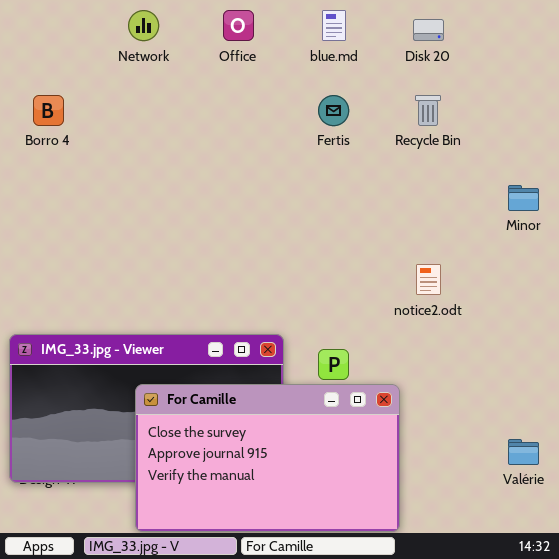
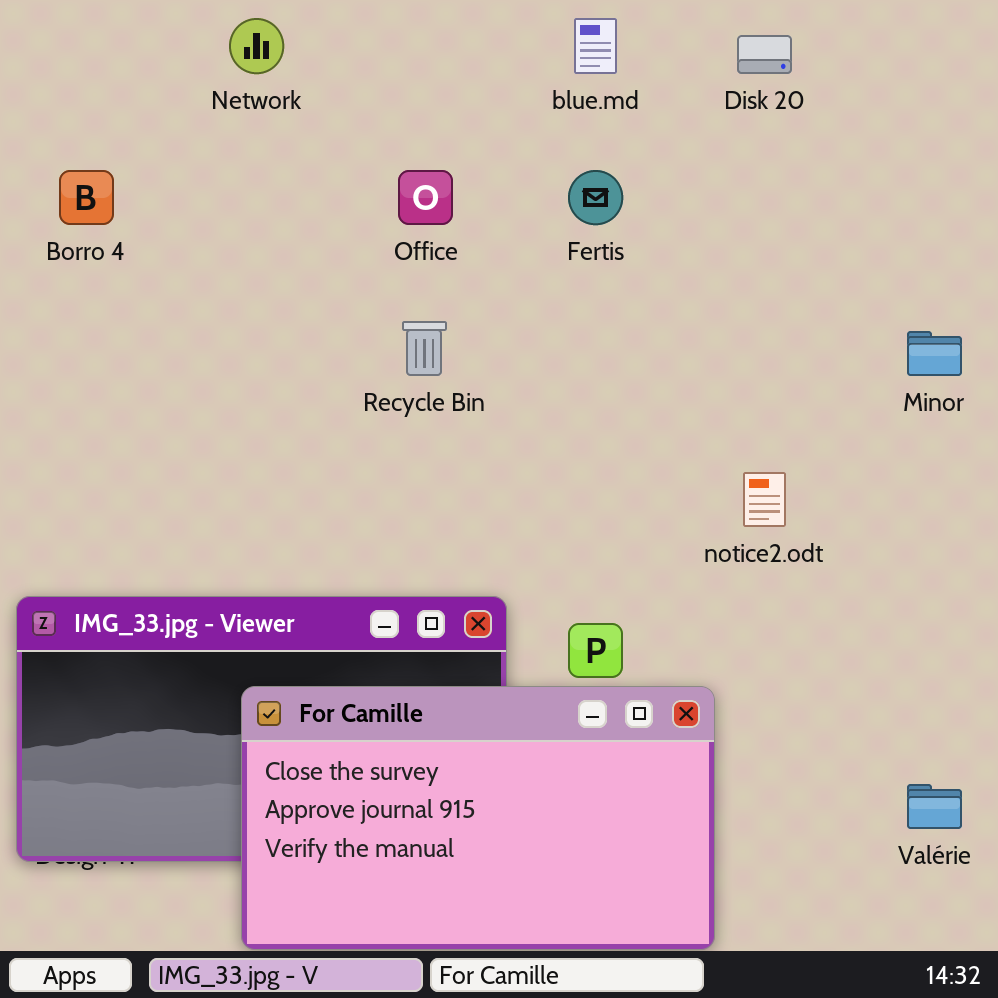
Office: [223,10,254,41] -> [398,170,453,225], moved
Recycle Bin: [415,95,441,126] -> [402,321,447,376], moved

